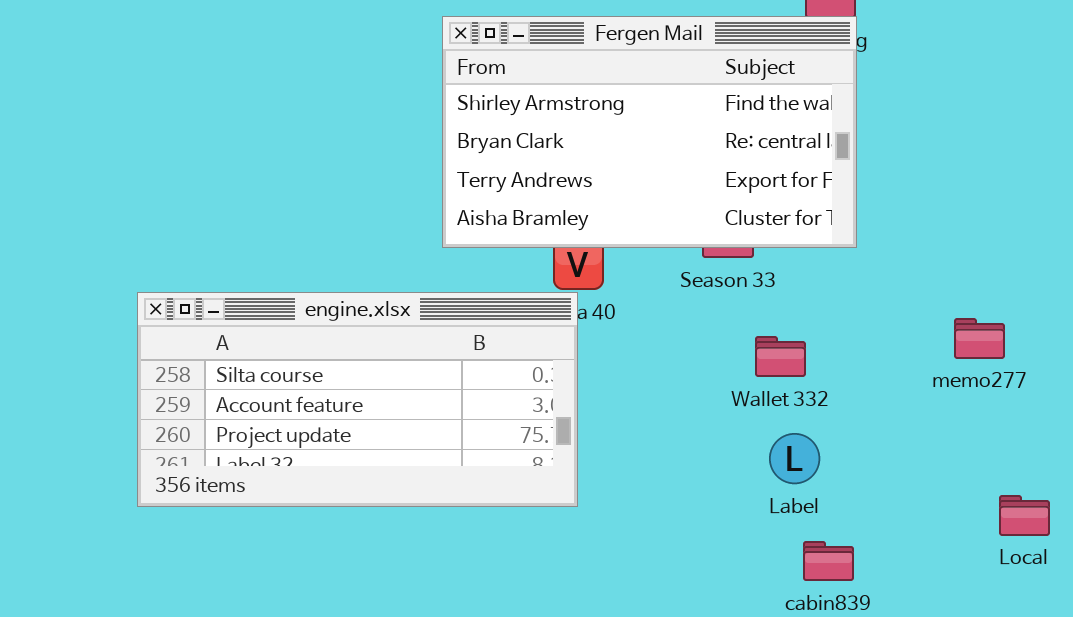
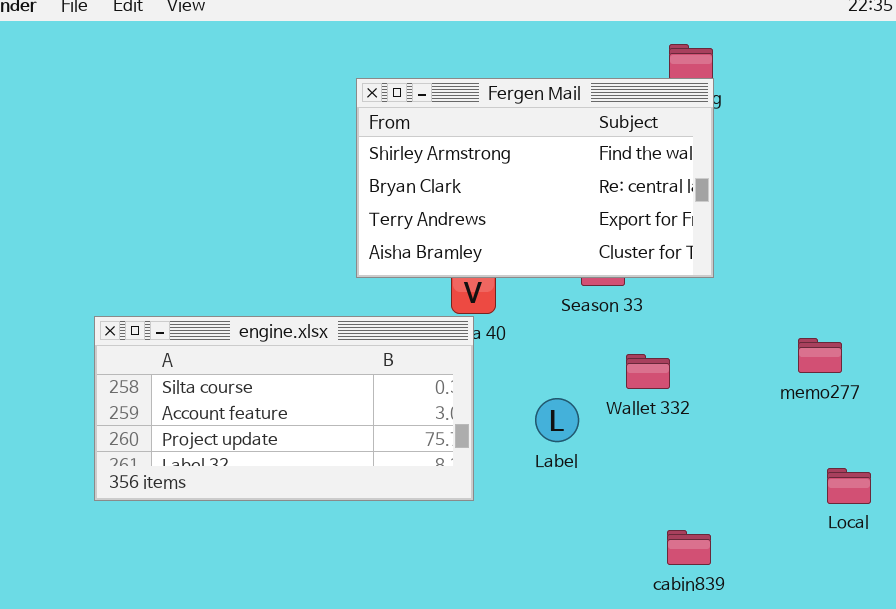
Label: [769,433,820,484] -> [535,398,579,442], moved
Local: [999,495,1050,536] -> [827,468,871,504], moved

